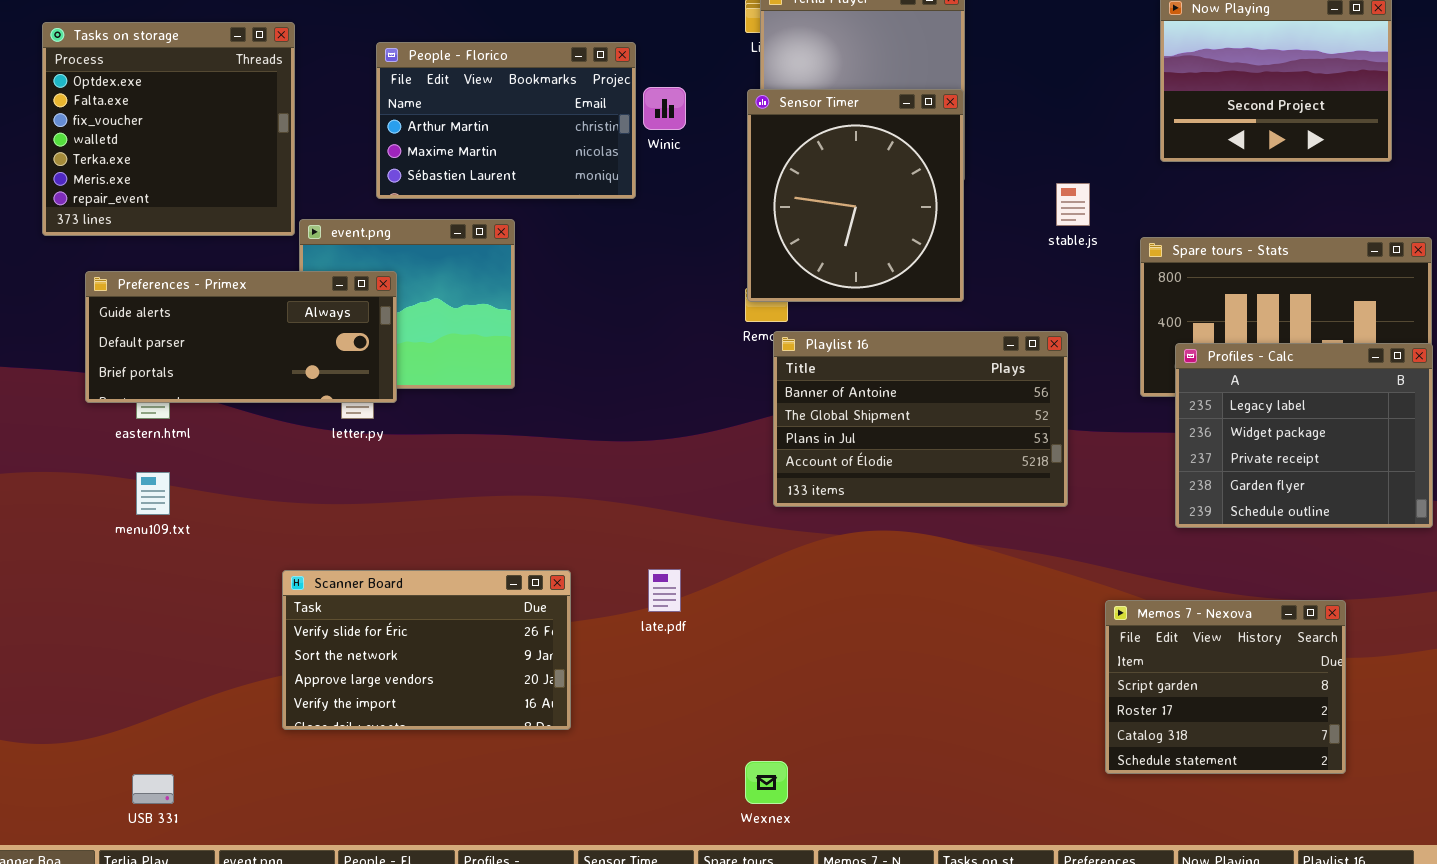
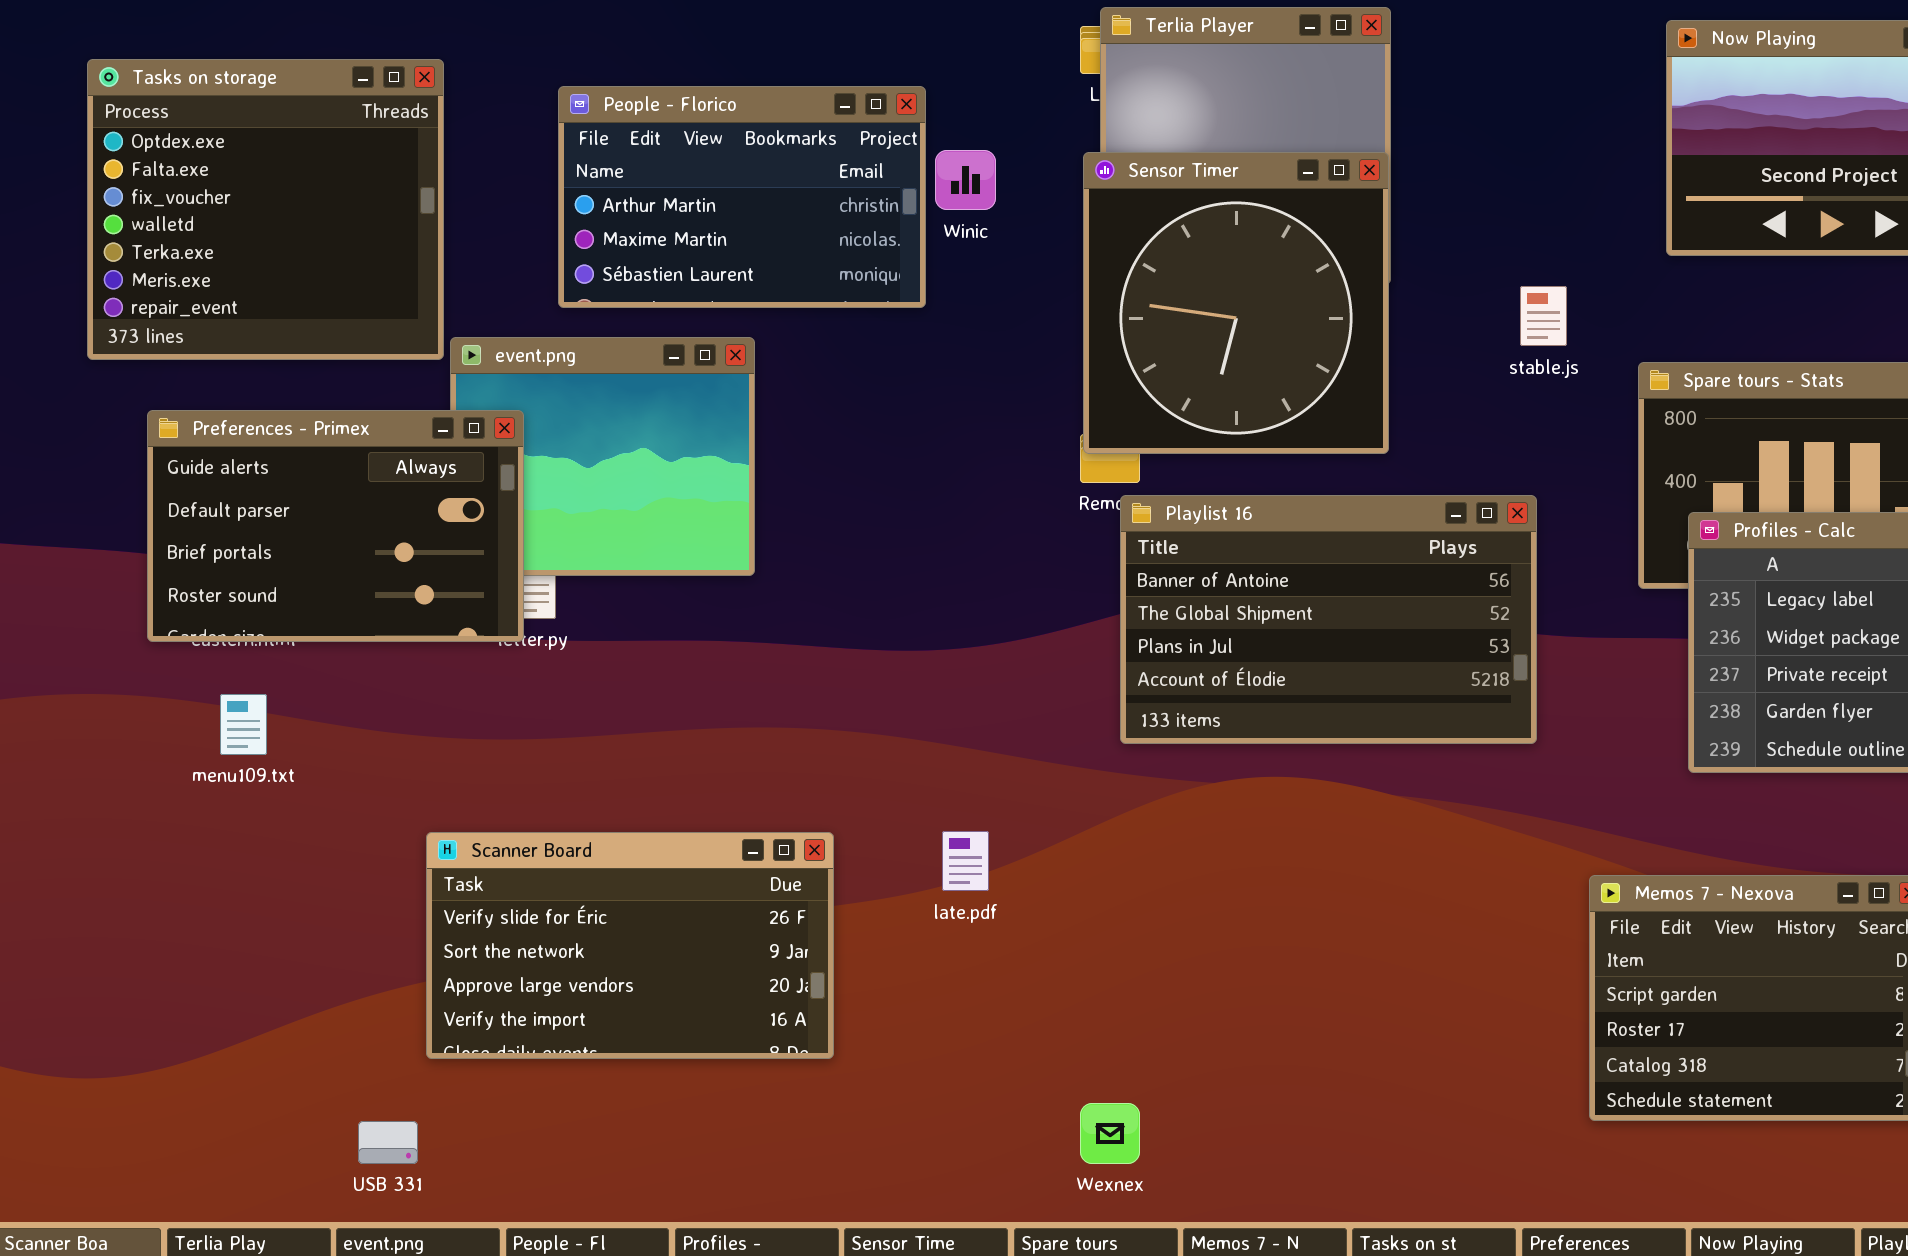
Preferences - Primex: [85,271,397,403] -> [147,410,524,642], resized
USB 331: [132,774,174,804] -> [358,1121,418,1164], moved

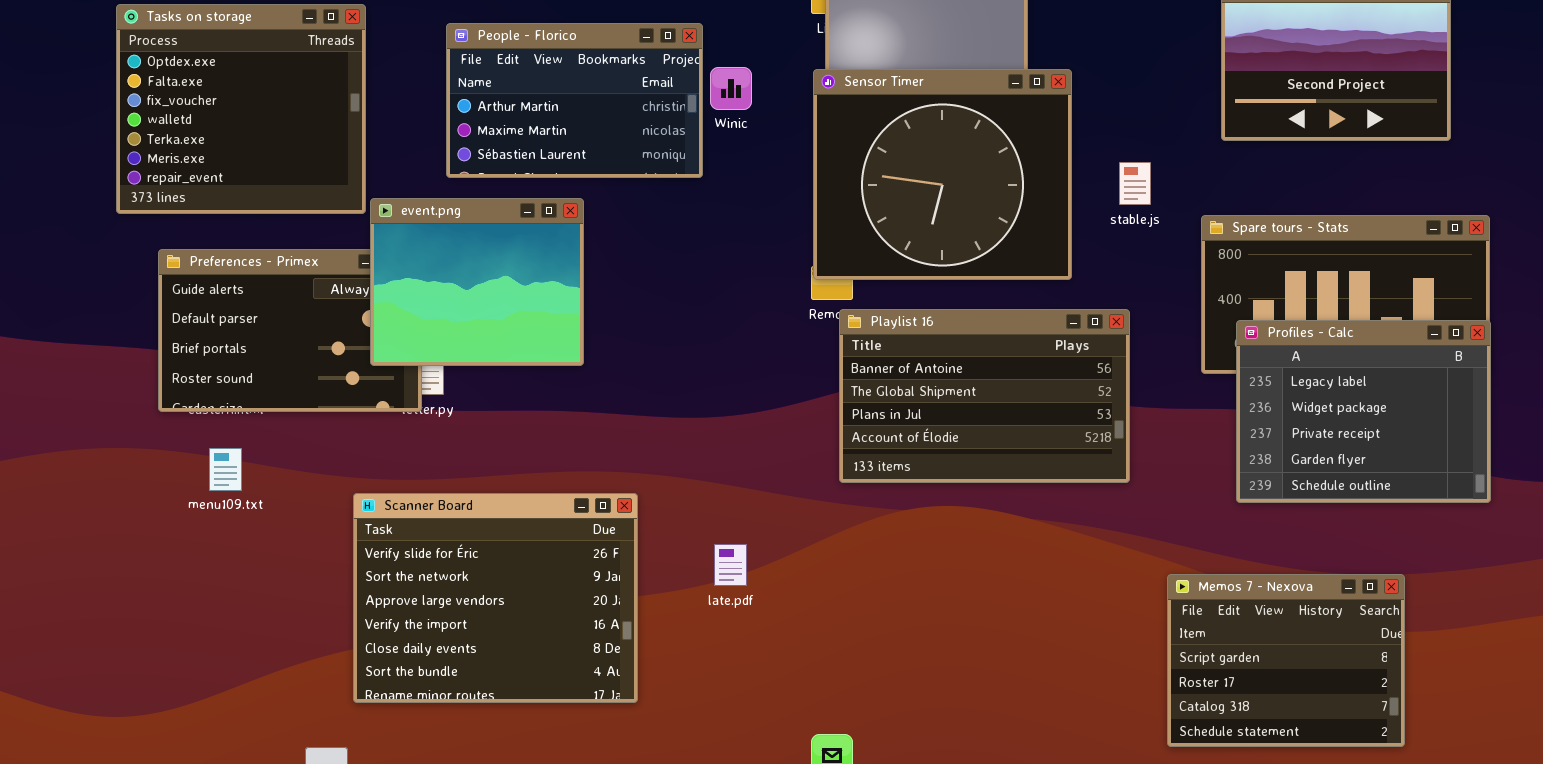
Sensor Timer: [1083,152,1389,454] -> [813,69,1072,280], resized
event.png: [450,337,755,576] -> [370,198,584,366], raised
Scanner Board: [426,832,834,1059] -> [353,493,638,703], resized

